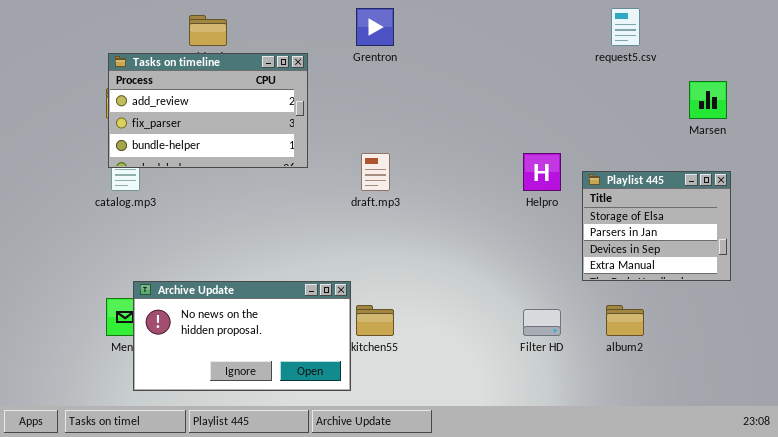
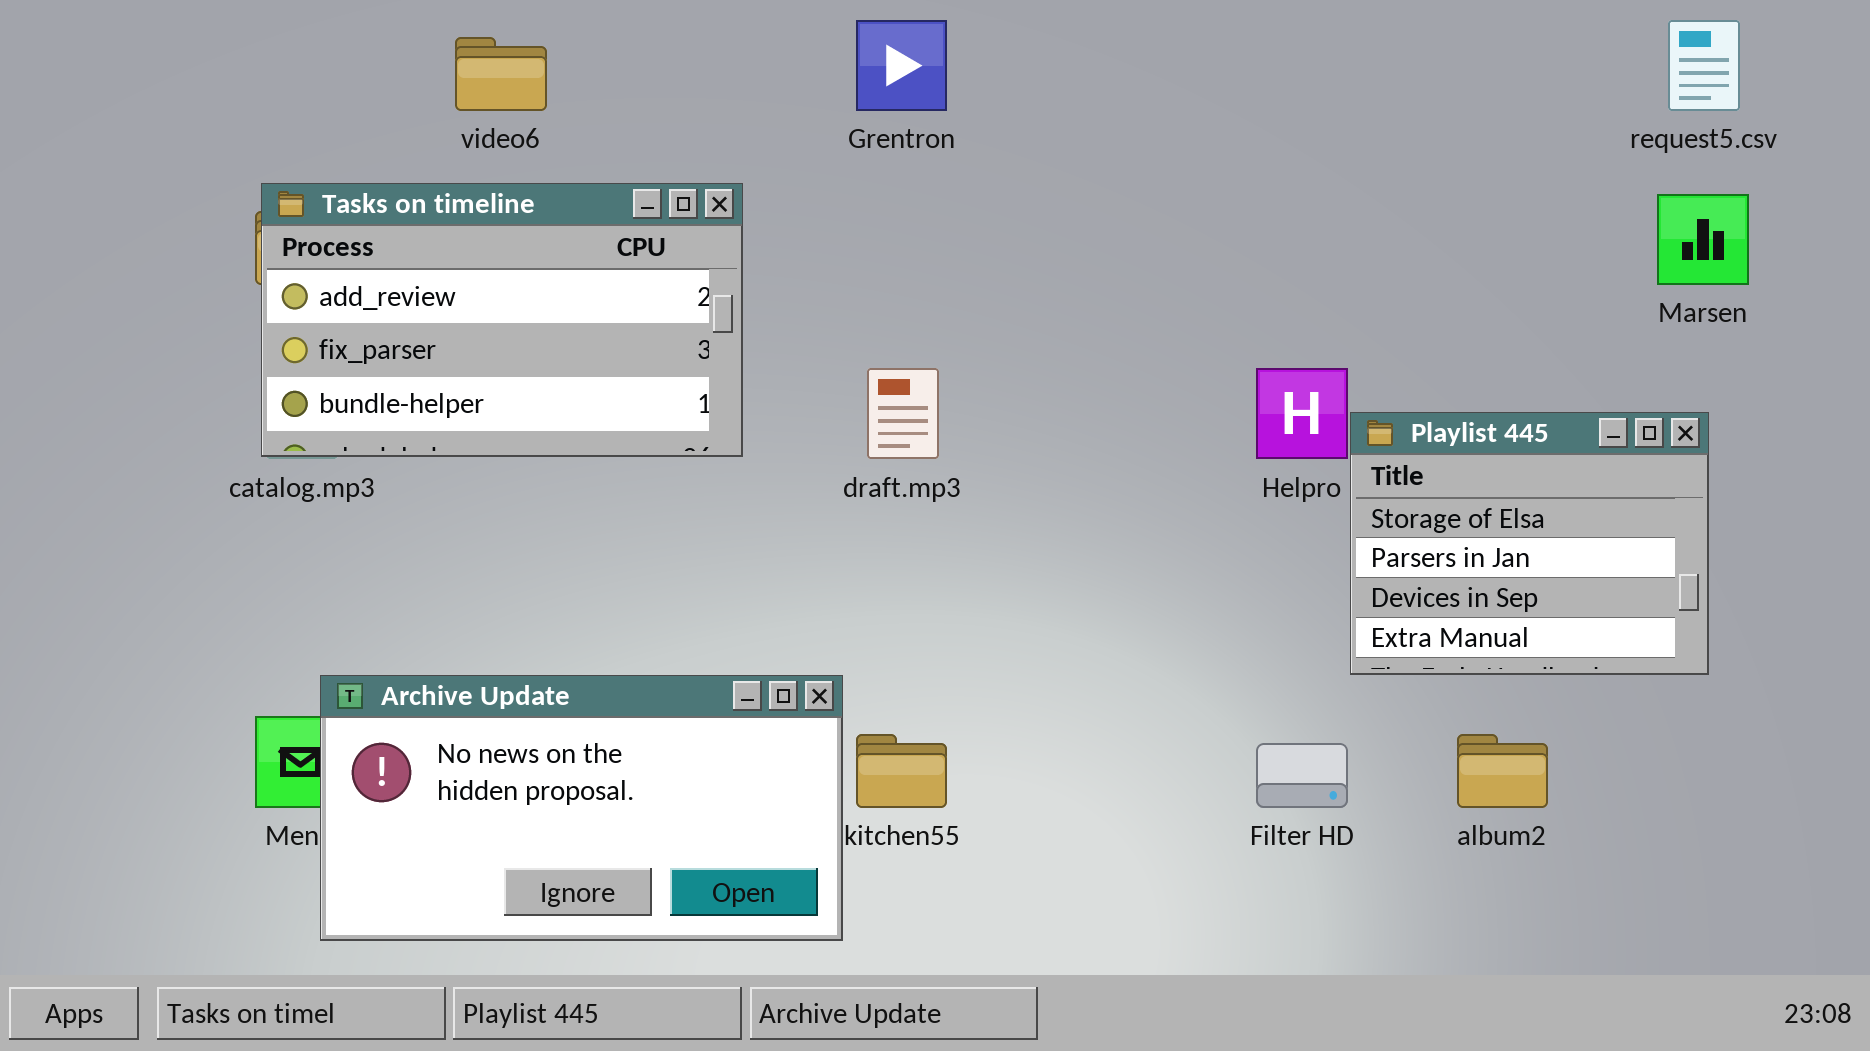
request5.csv: [611,8,640,46] -> [1668,20,1740,111], moved
Tasks on timeline: [108,53,308,168] -> [261,183,743,457], moved
Playlist 445: [582,171,731,281] -> [1350,412,1709,675], moved

